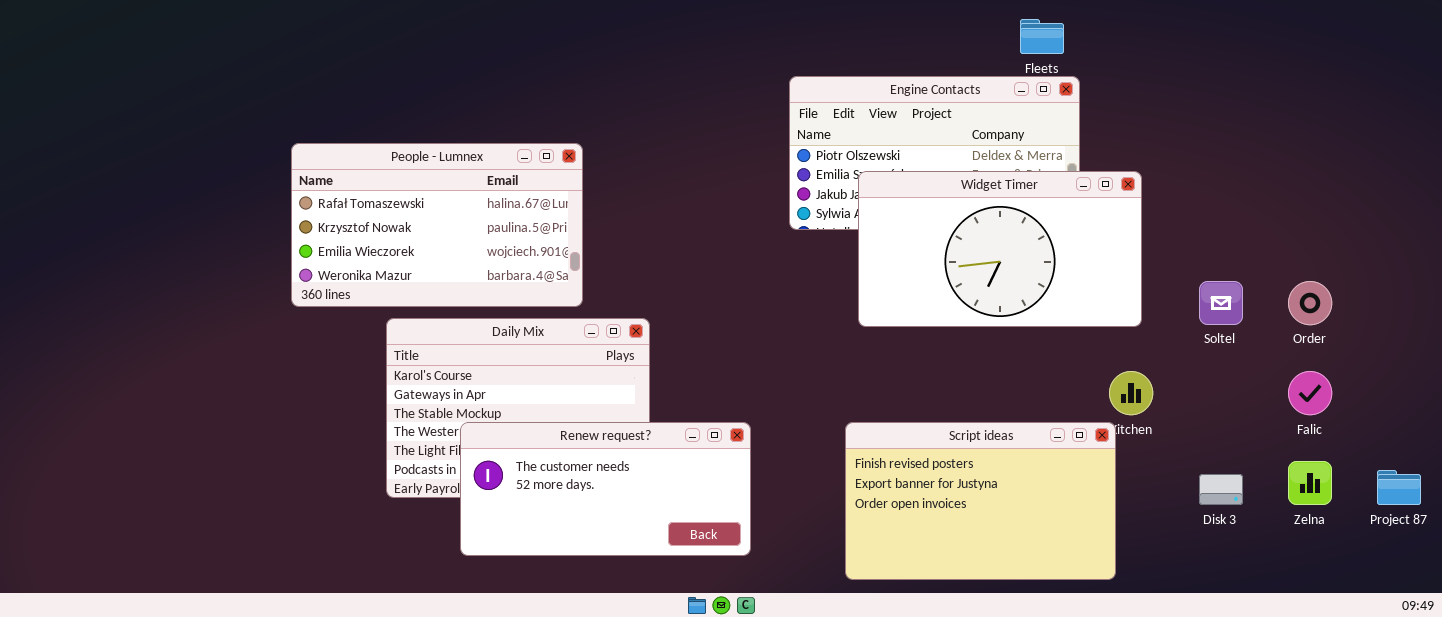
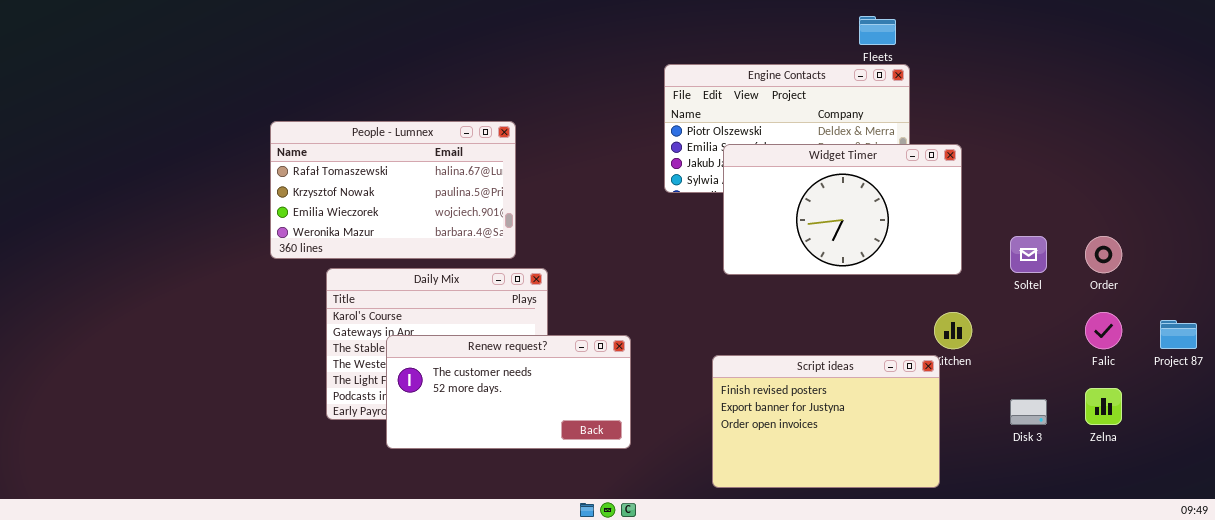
People - Lumnex: [291,143,583,307] -> [270,121,516,259], moved
Renew request?: [460,422,751,556] -> [386,335,631,449], moved
Project 87: [1377,470,1421,505] -> [1160,320,1197,349], moved

